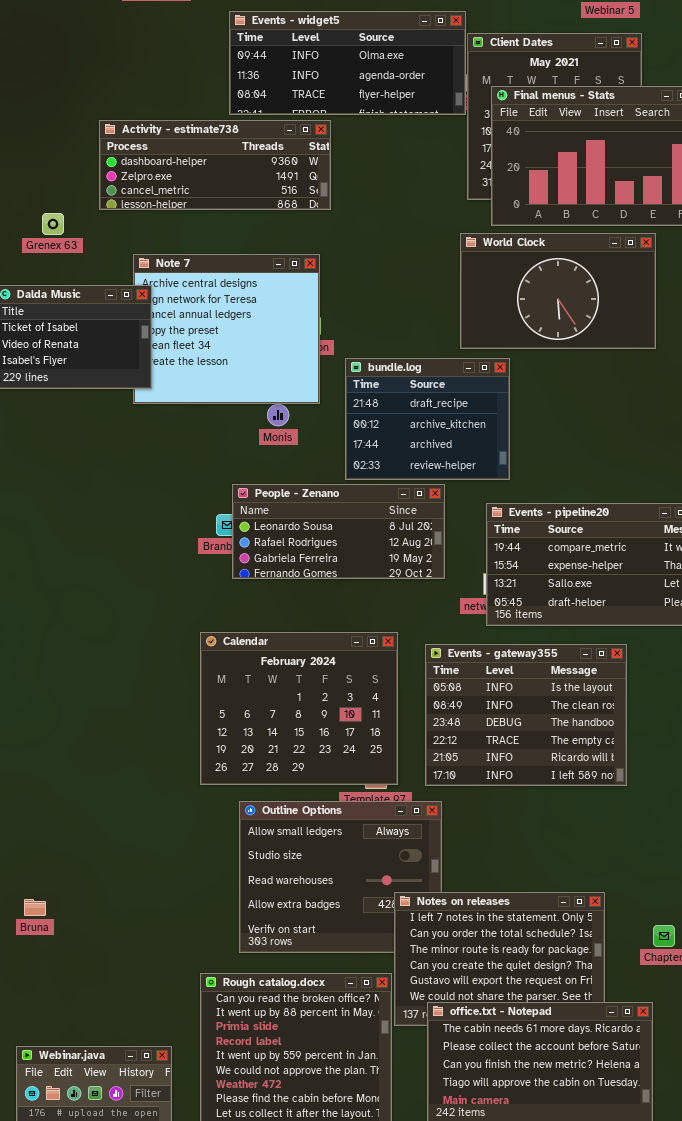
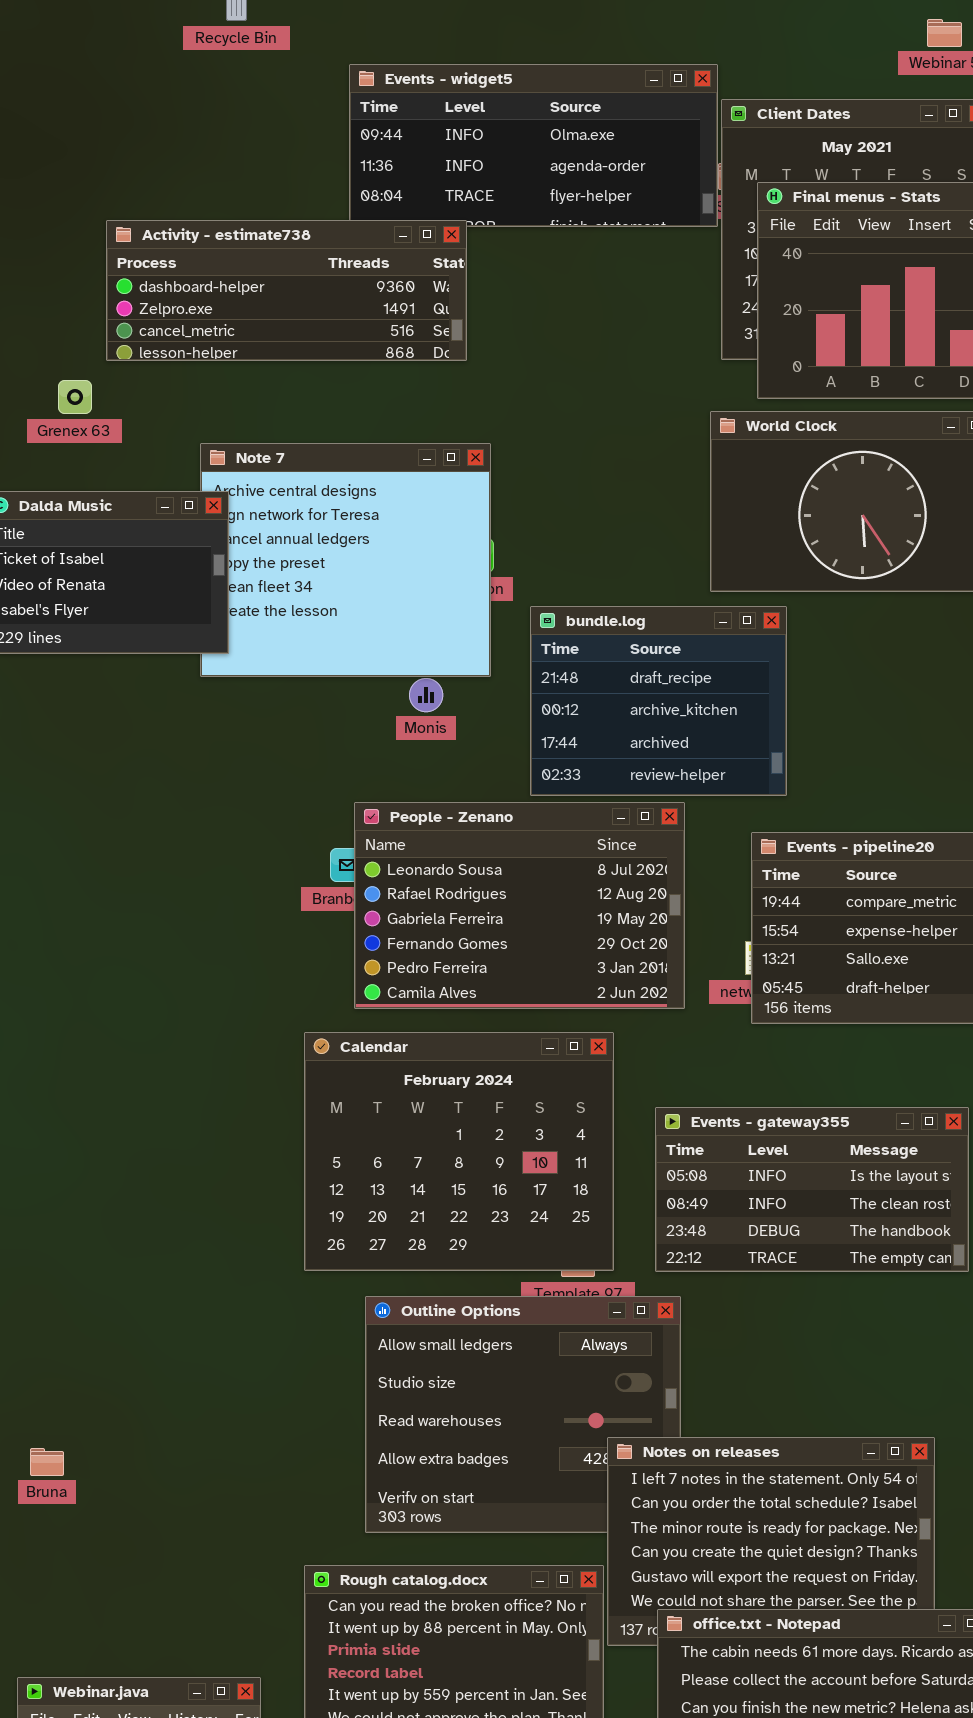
Activity - estimate738: [99,120,331,210] -> [106,220,467,361], moved
People - Zenano: [232,484,445,579] -> [354,802,685,1009], resized
Events - gateway355: [425,644,627,786] -> [655,1107,969,1272], resized

